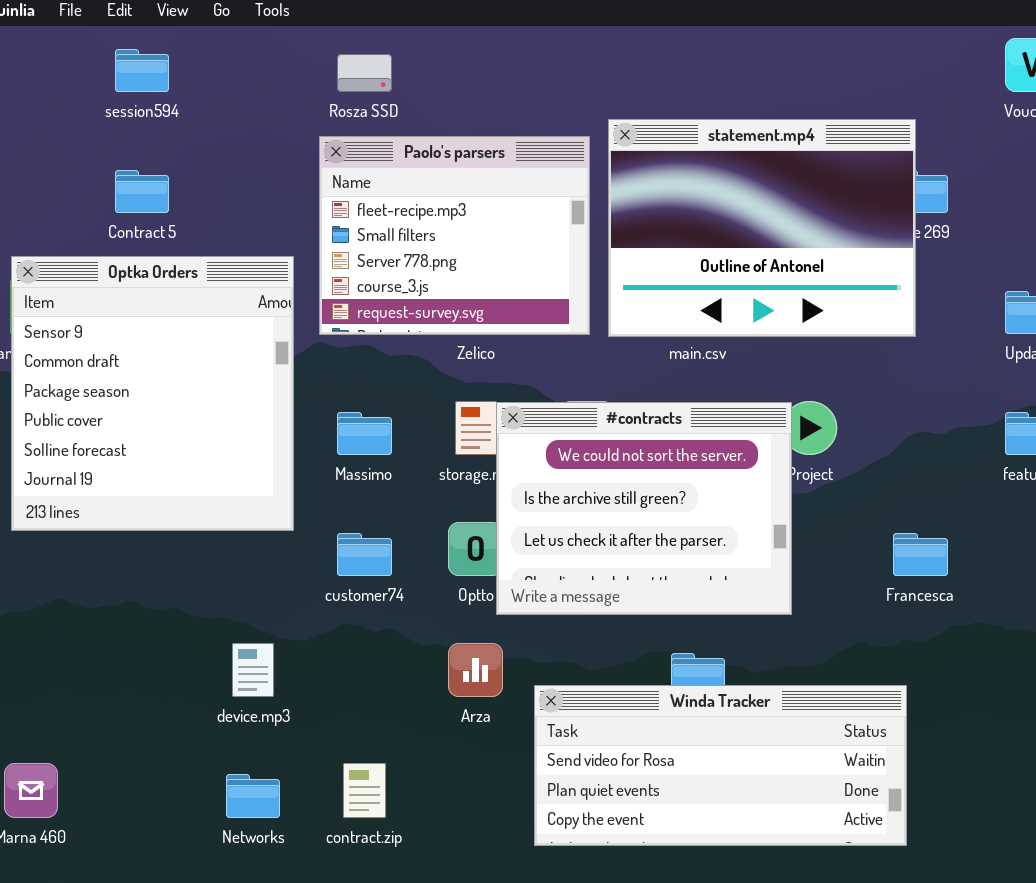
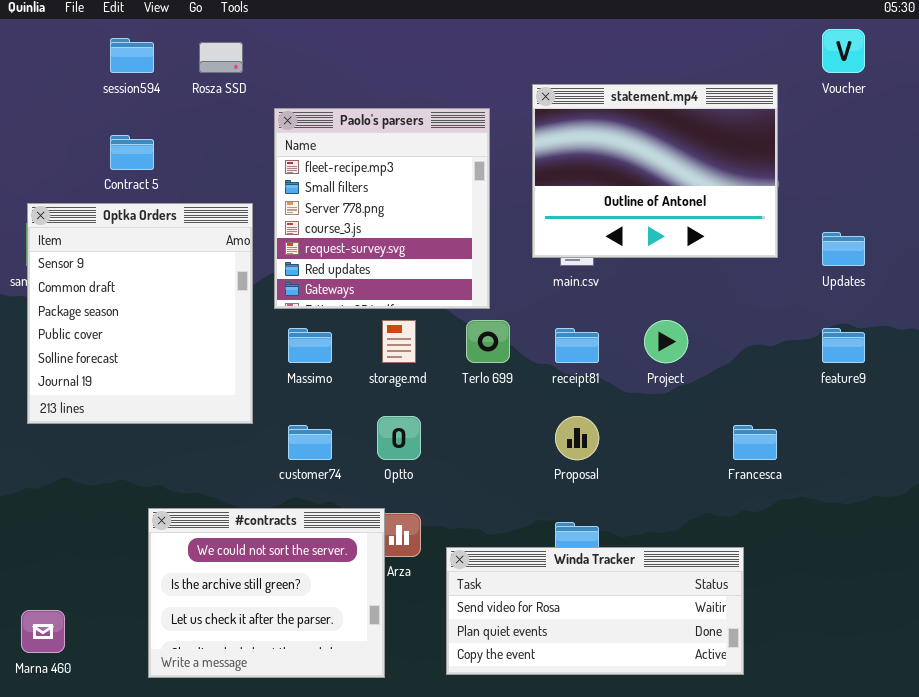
Rosza SSD: [337,54,392,92] -> [199,42,243,73], moved
statement.mp4: [608,119,916,337] -> [532,84,778,258], moved
Paolo's parsers: [319,136,590,335] -> [274,108,490,309], resized
#contracts: [496,402,792,615] -> [148,508,385,678], moved

